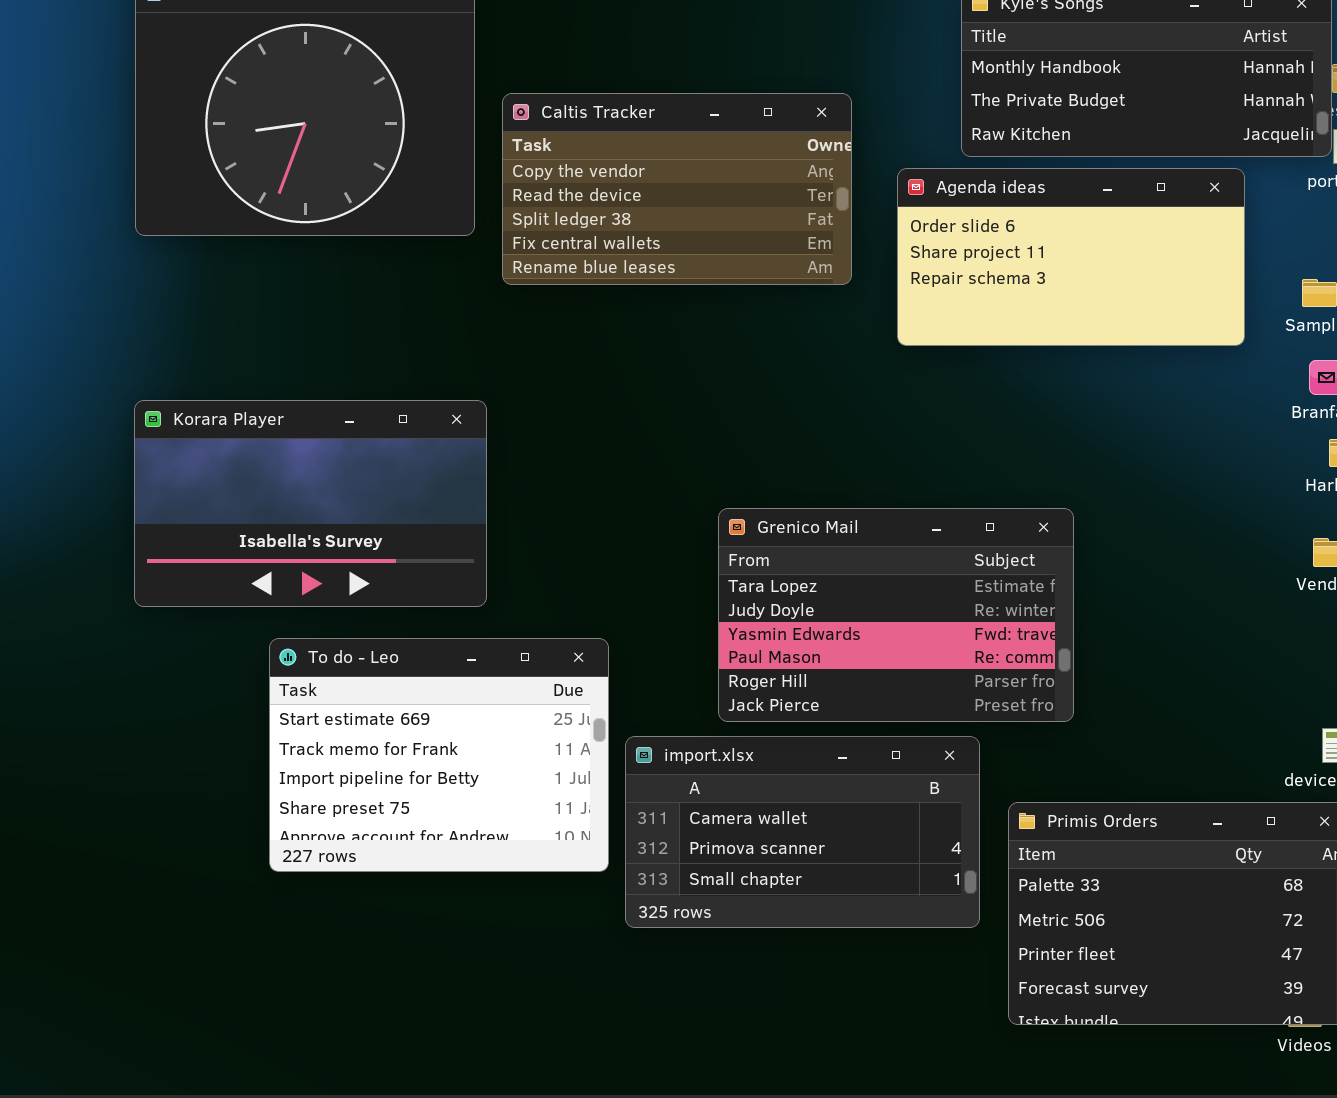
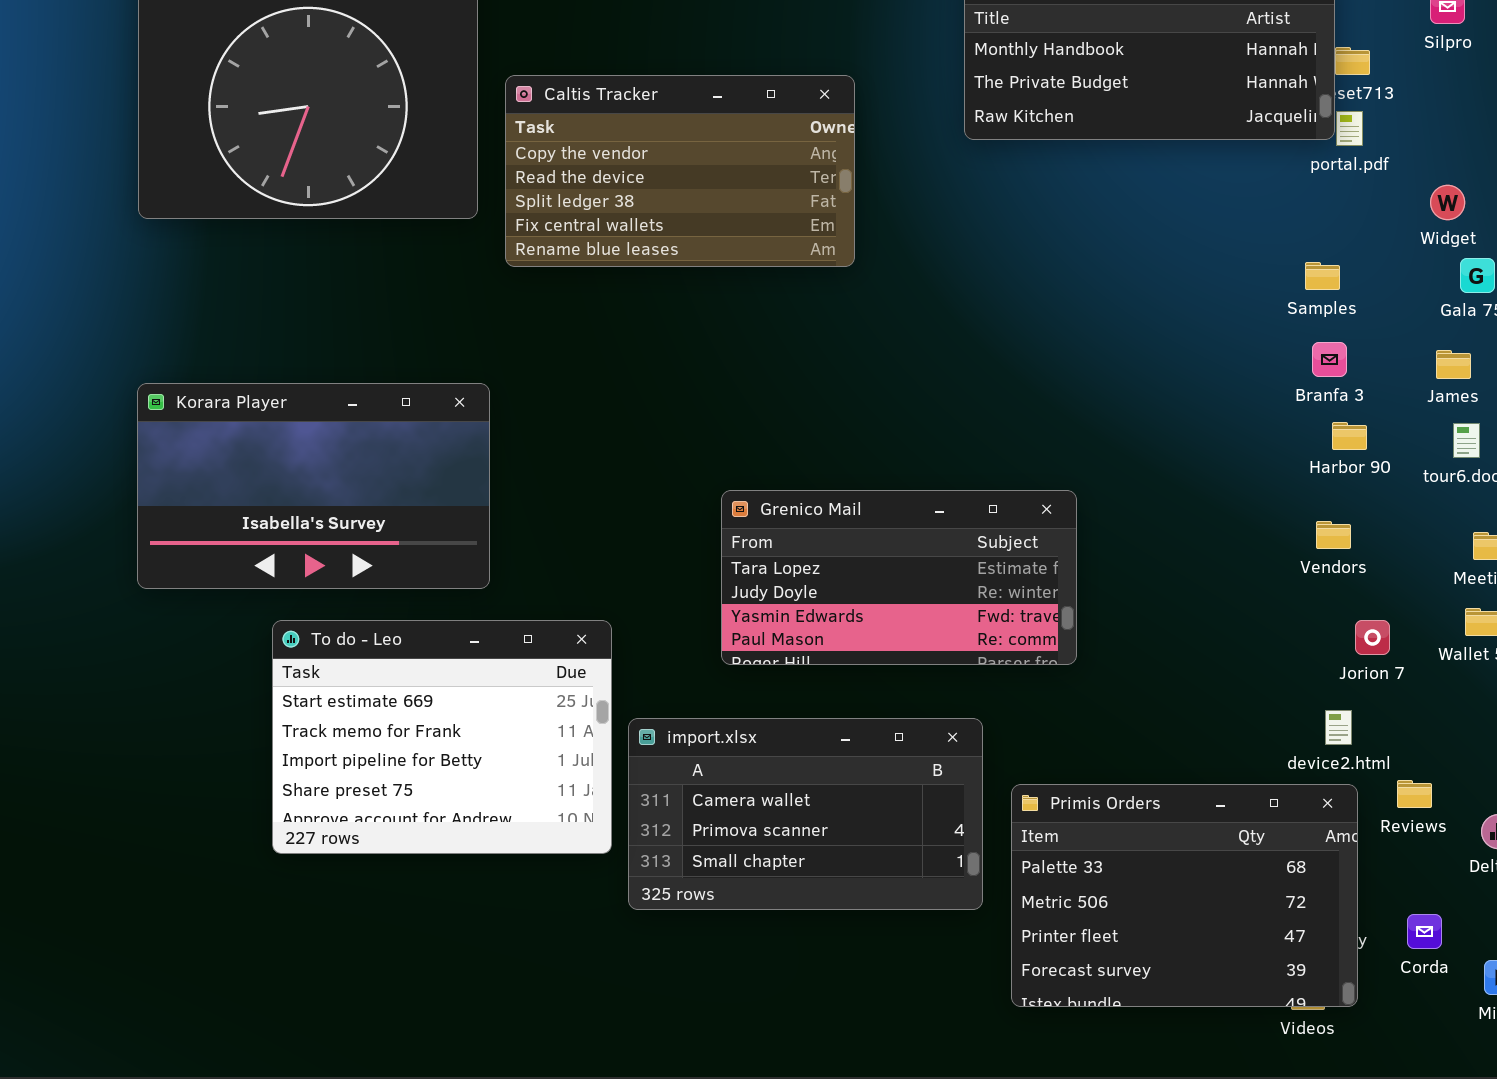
Agenda ideas: [897,168,1245,346] -> none, closed
Grenico Mail: [718,508,1074,722] -> [721,490,1077,665], resized

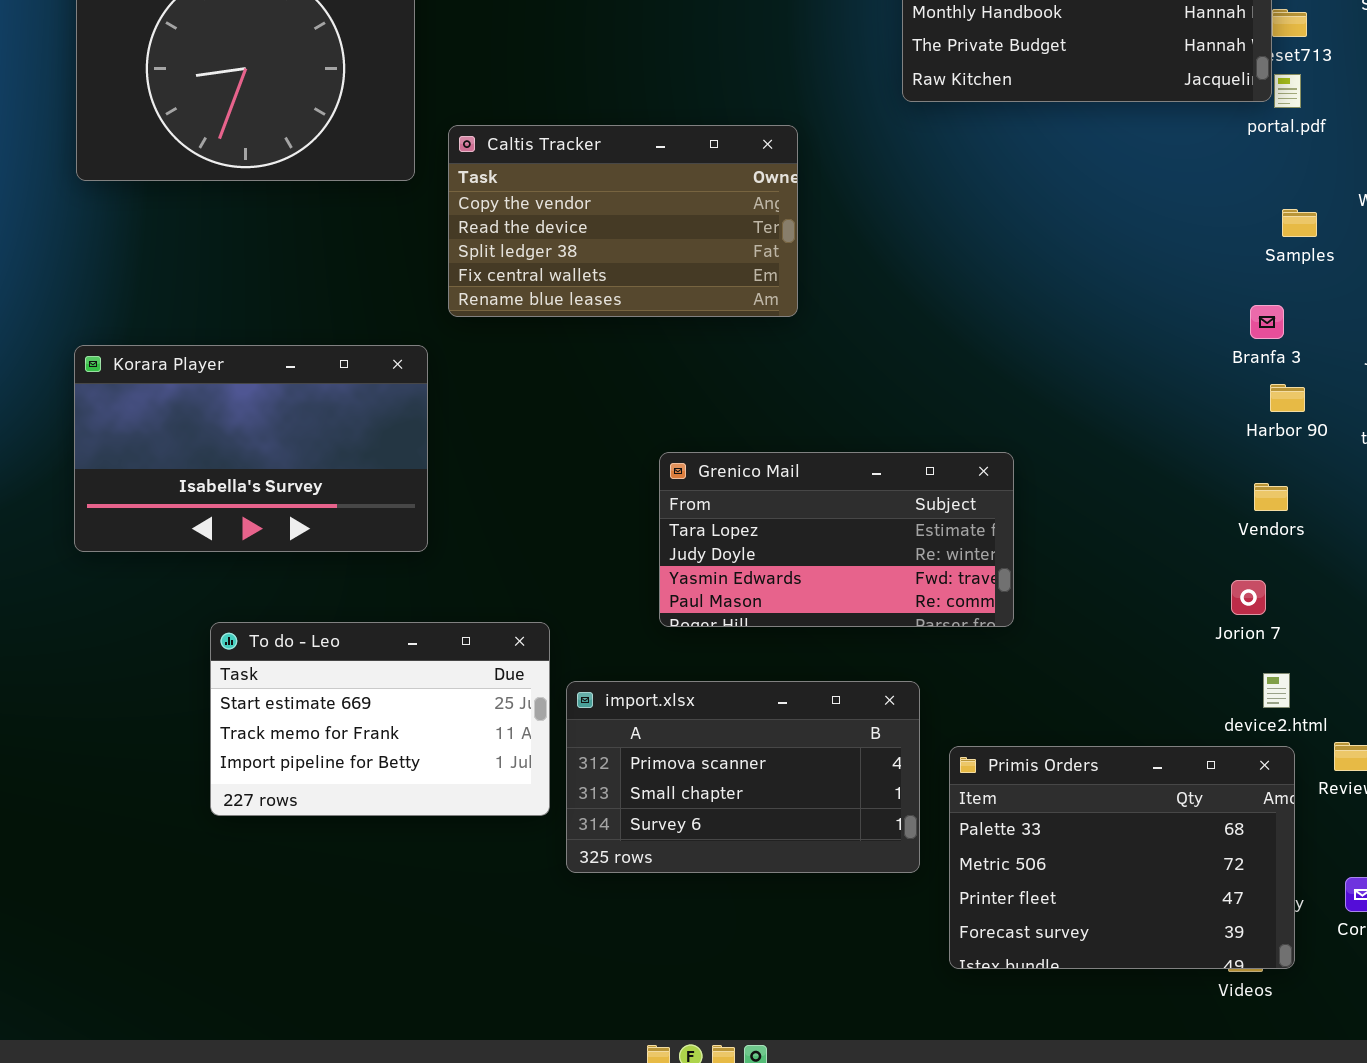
Caltis Tracker: [505,75,855,267] -> [448,125,798,317], moved
Samples: [1305,262,1340,290] -> [1282,209,1317,237], moved
To do - Leo: [272,620,612,854] -> [210,622,550,816], resized
Jorion 7: [1355,620,1390,655] -> [1231,580,1266,615], moved
import.xlsx: [628,718,983,910] -> [566,681,920,873], scrolled down 1 row

